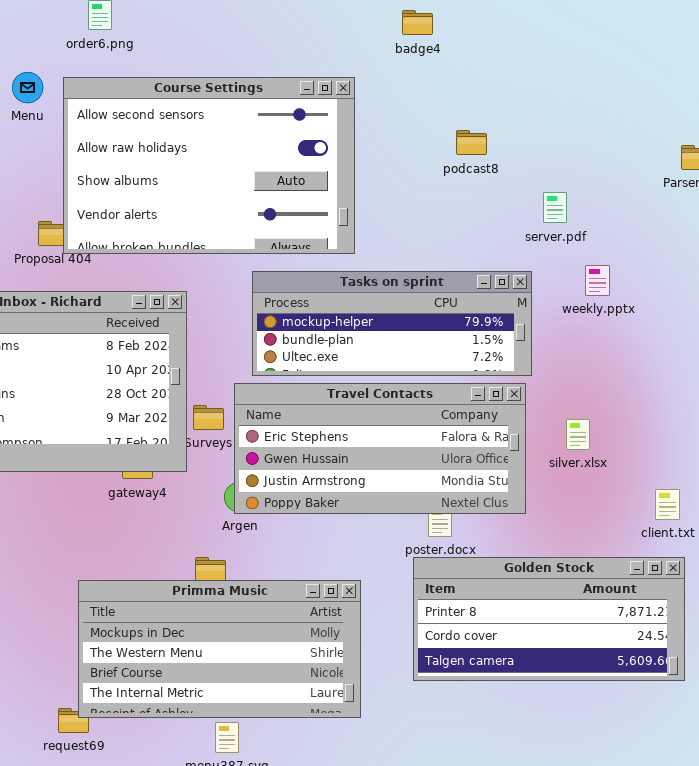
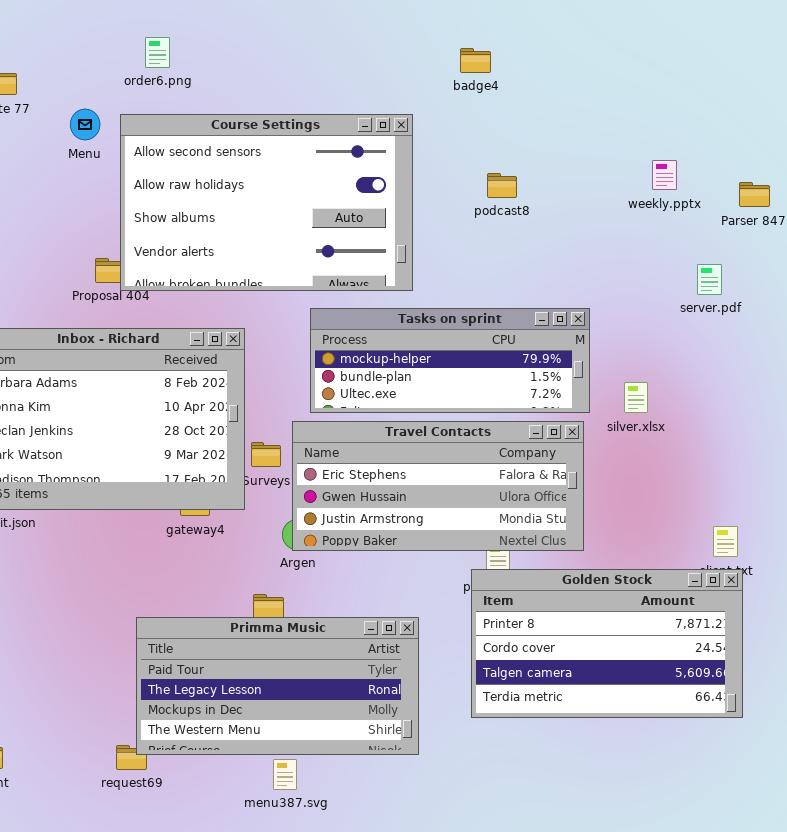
podcast8: [456,130,487,155] -> [487,173,517,198], moved
server.pdf: [543,192,567,223] -> [697,264,722,295], moved
weekly.pptx: [585,265,610,296] -> [652,160,677,190], moved
silver.xlsx: [566,419,590,450] -> [624,382,648,413], moved
Golden Stock: [413,557,685,681] -> [471,569,743,718], resized
Primma Music: [78,580,361,718] -> [136,617,419,755], scrolled up 2 rows

